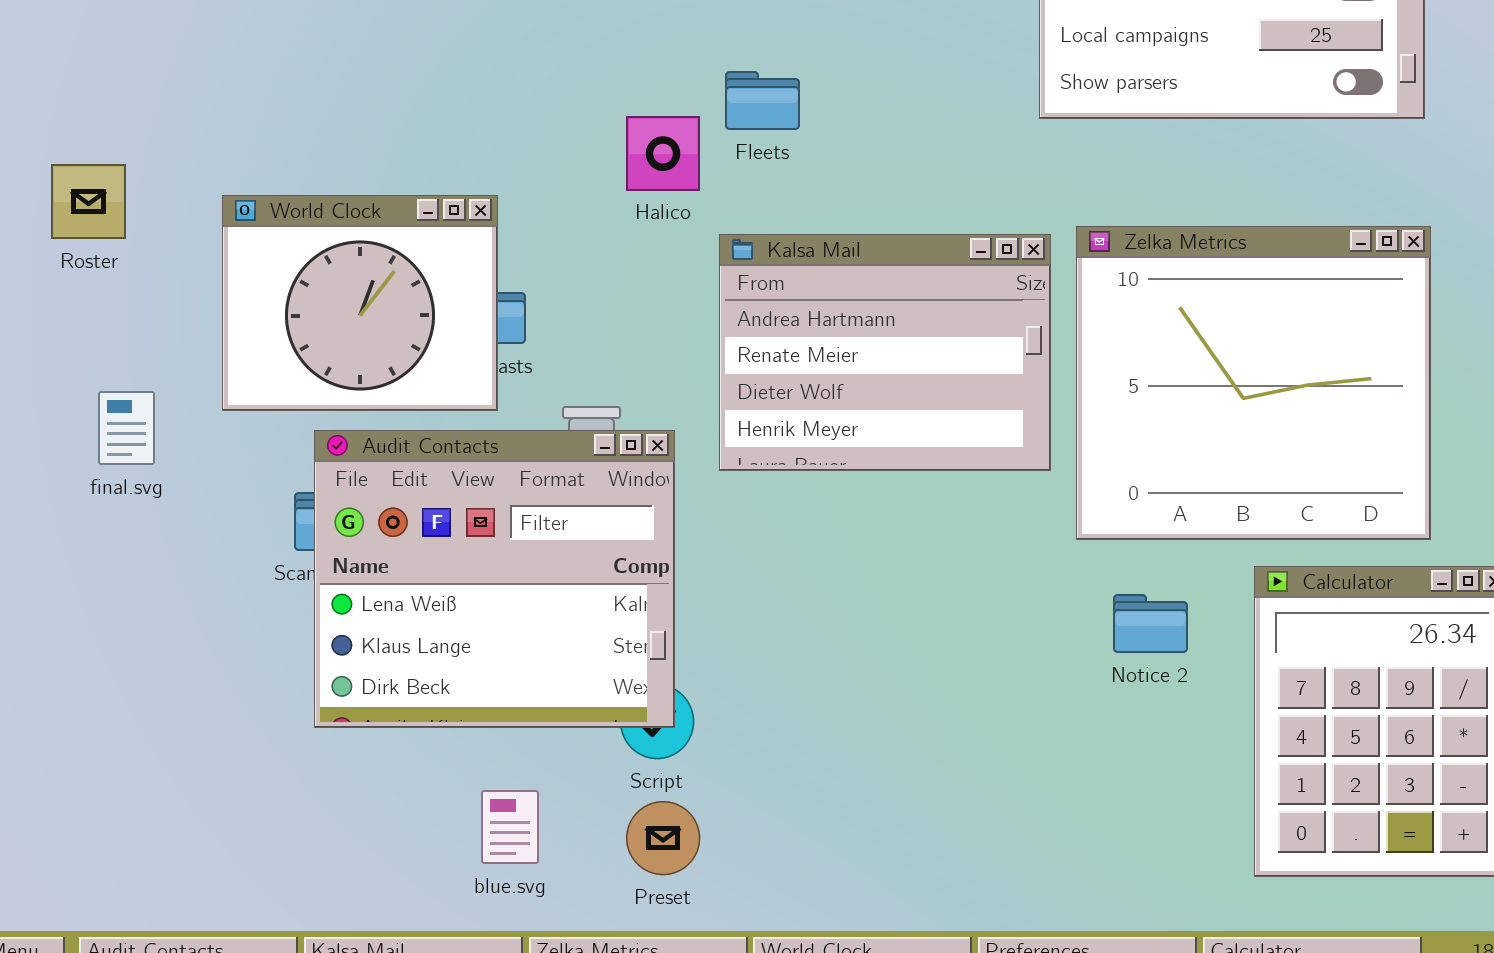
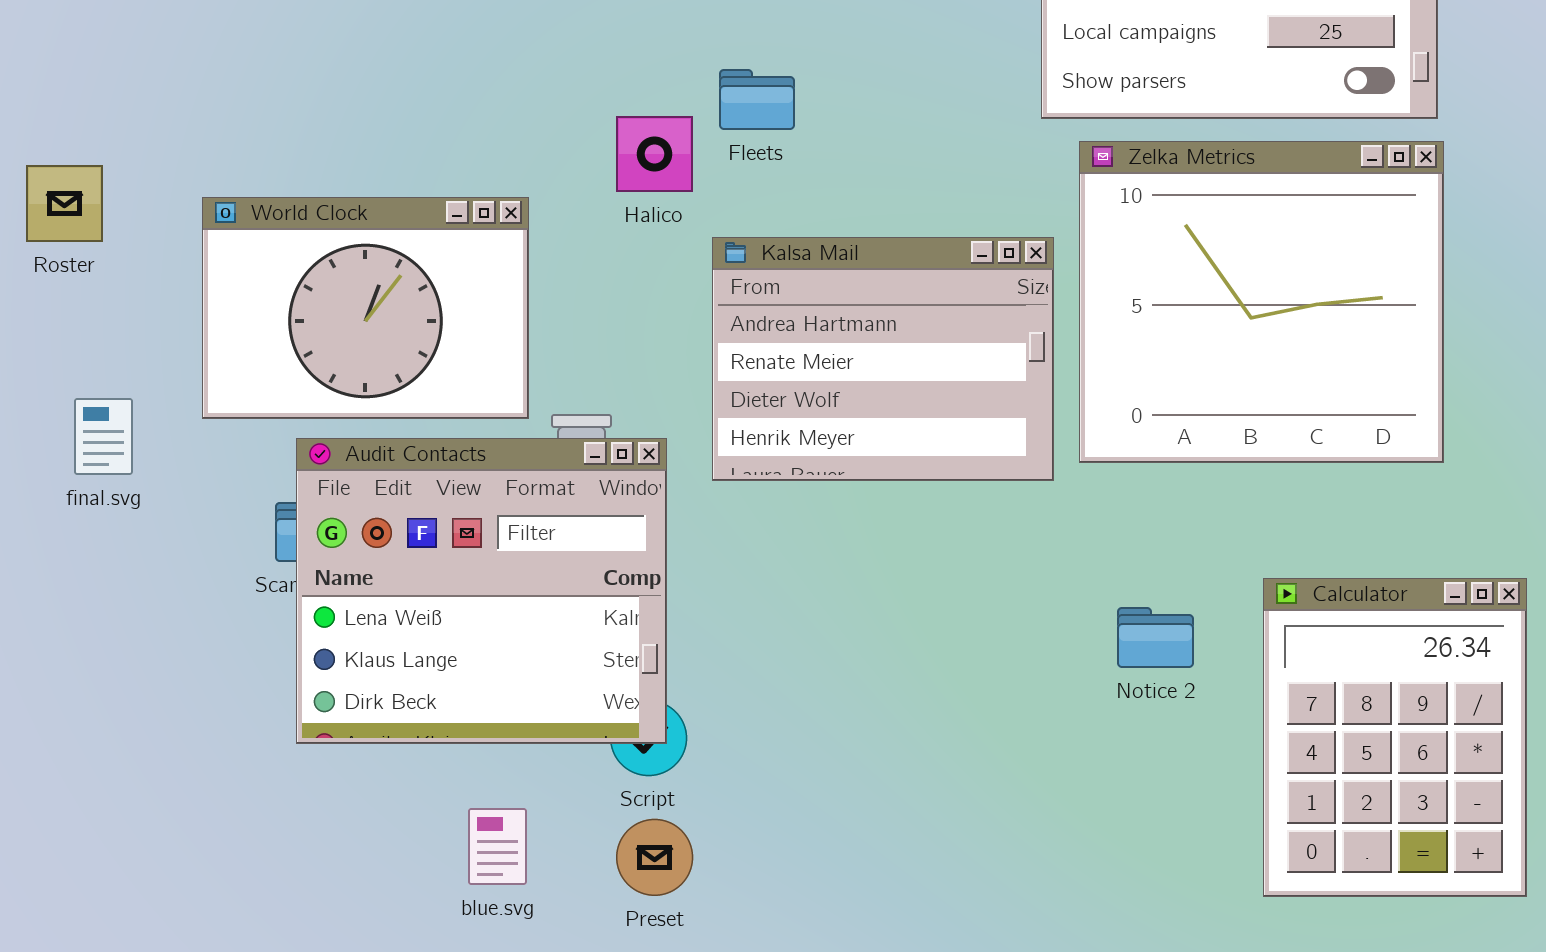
World Clock: [222,195,498,411] -> [202,197,529,419], resized
Zelka Metrics: [1076,226,1431,540] -> [1079,141,1444,463], moved

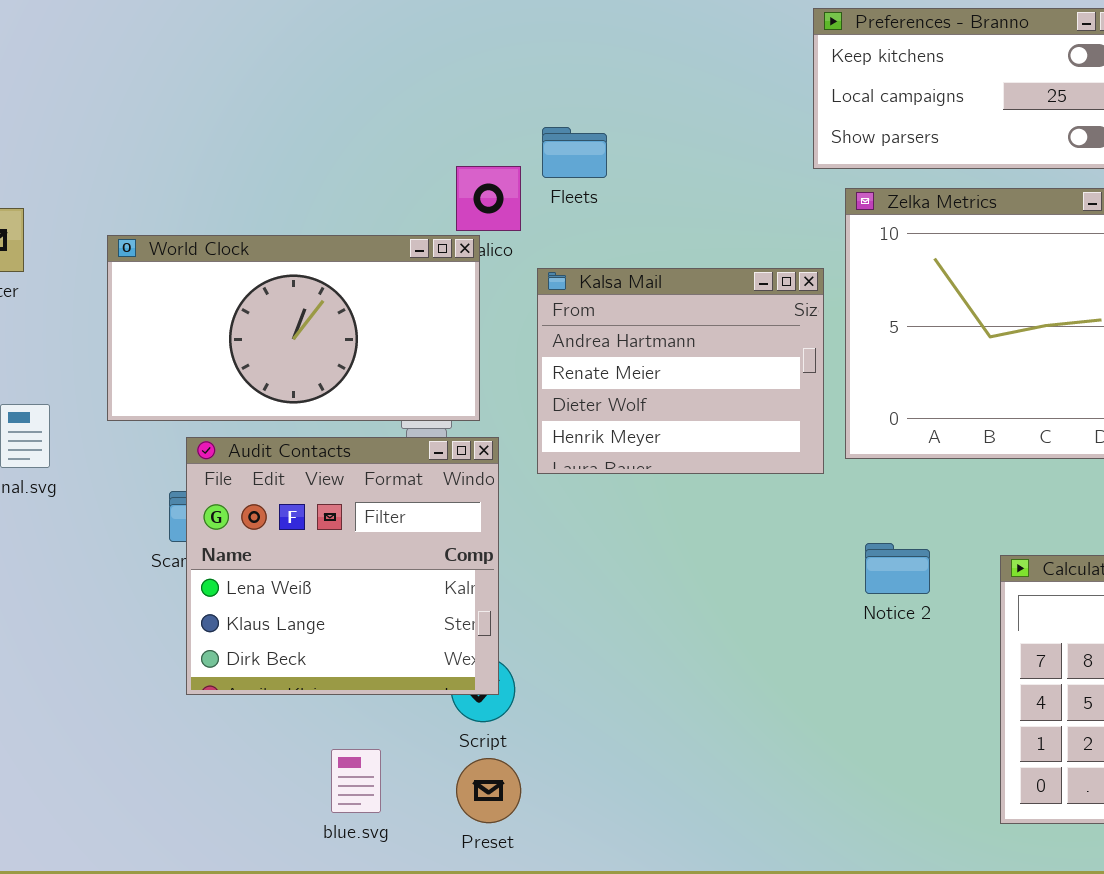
World Clock: [202,197,529,419] -> [107,235,480,421], resized
Notice 2: [1117,607,1194,668] -> [865,543,930,594], moved

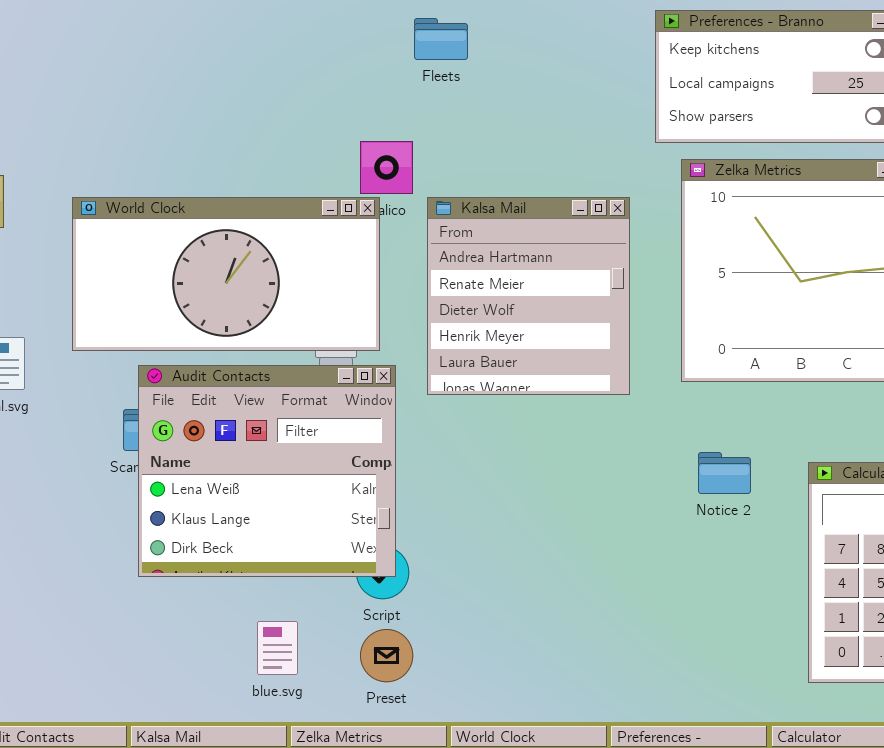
Fleets: [542,127,607,178] -> [414,18,468,60], moved
Kalsa Mail: [537,268,824,474] -> [427,197,630,395], resized

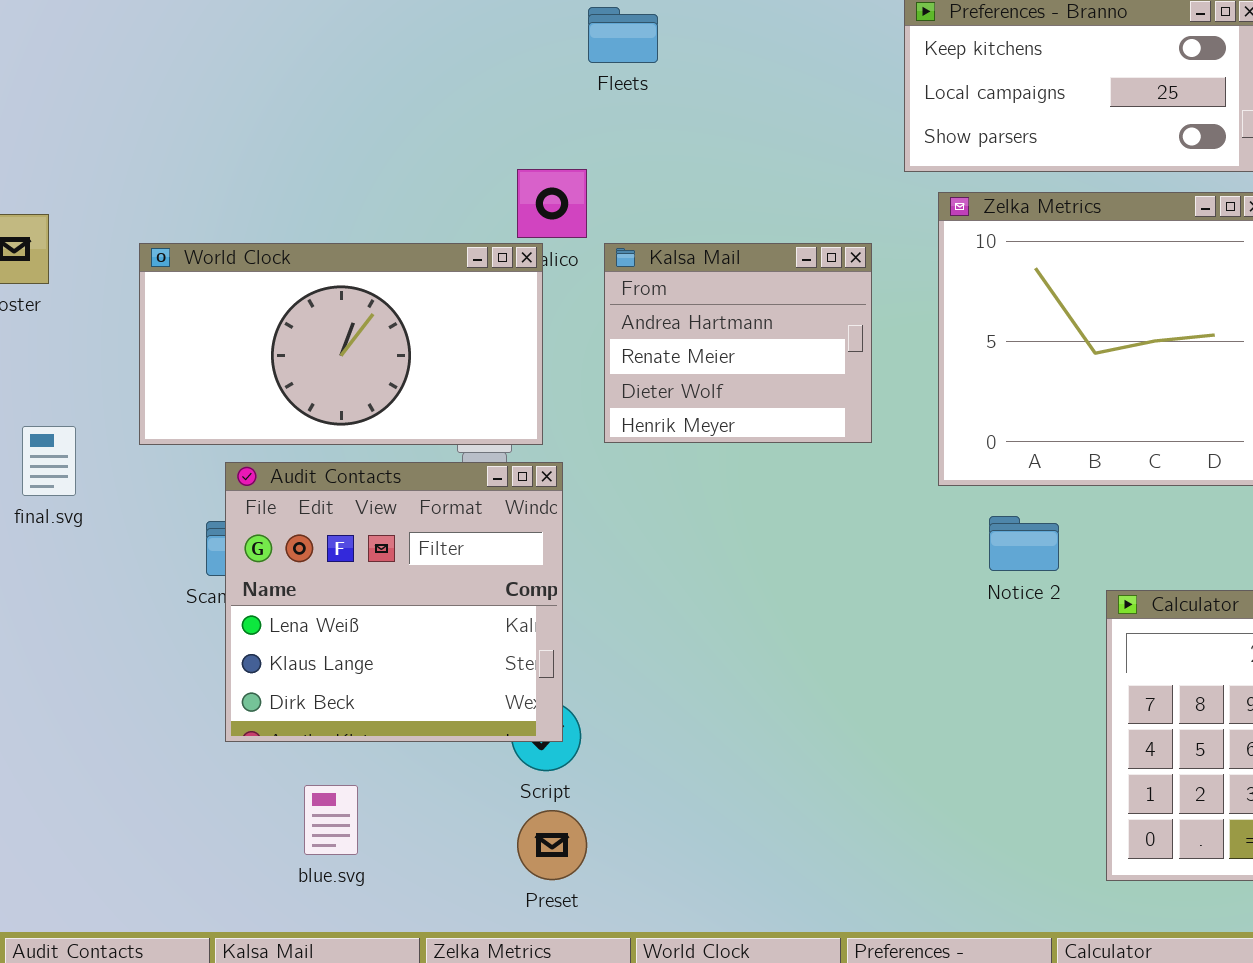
Kalsa Mail: [427,197,630,395] -> [604,243,872,443], resized
Notice 2: [698,452,751,494] -> [989,516,1059,571], moved
blue.svg: [257,621,298,675] -> [304,785,358,855], moved

